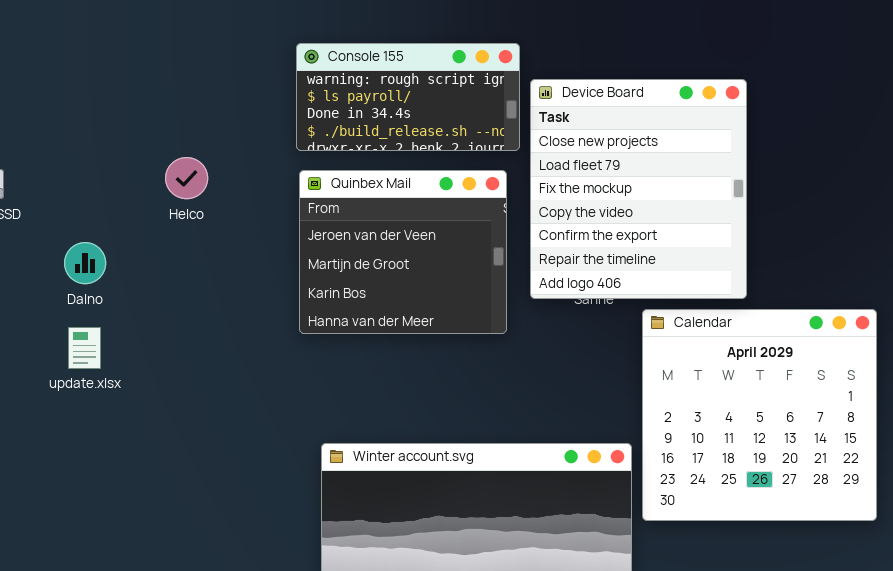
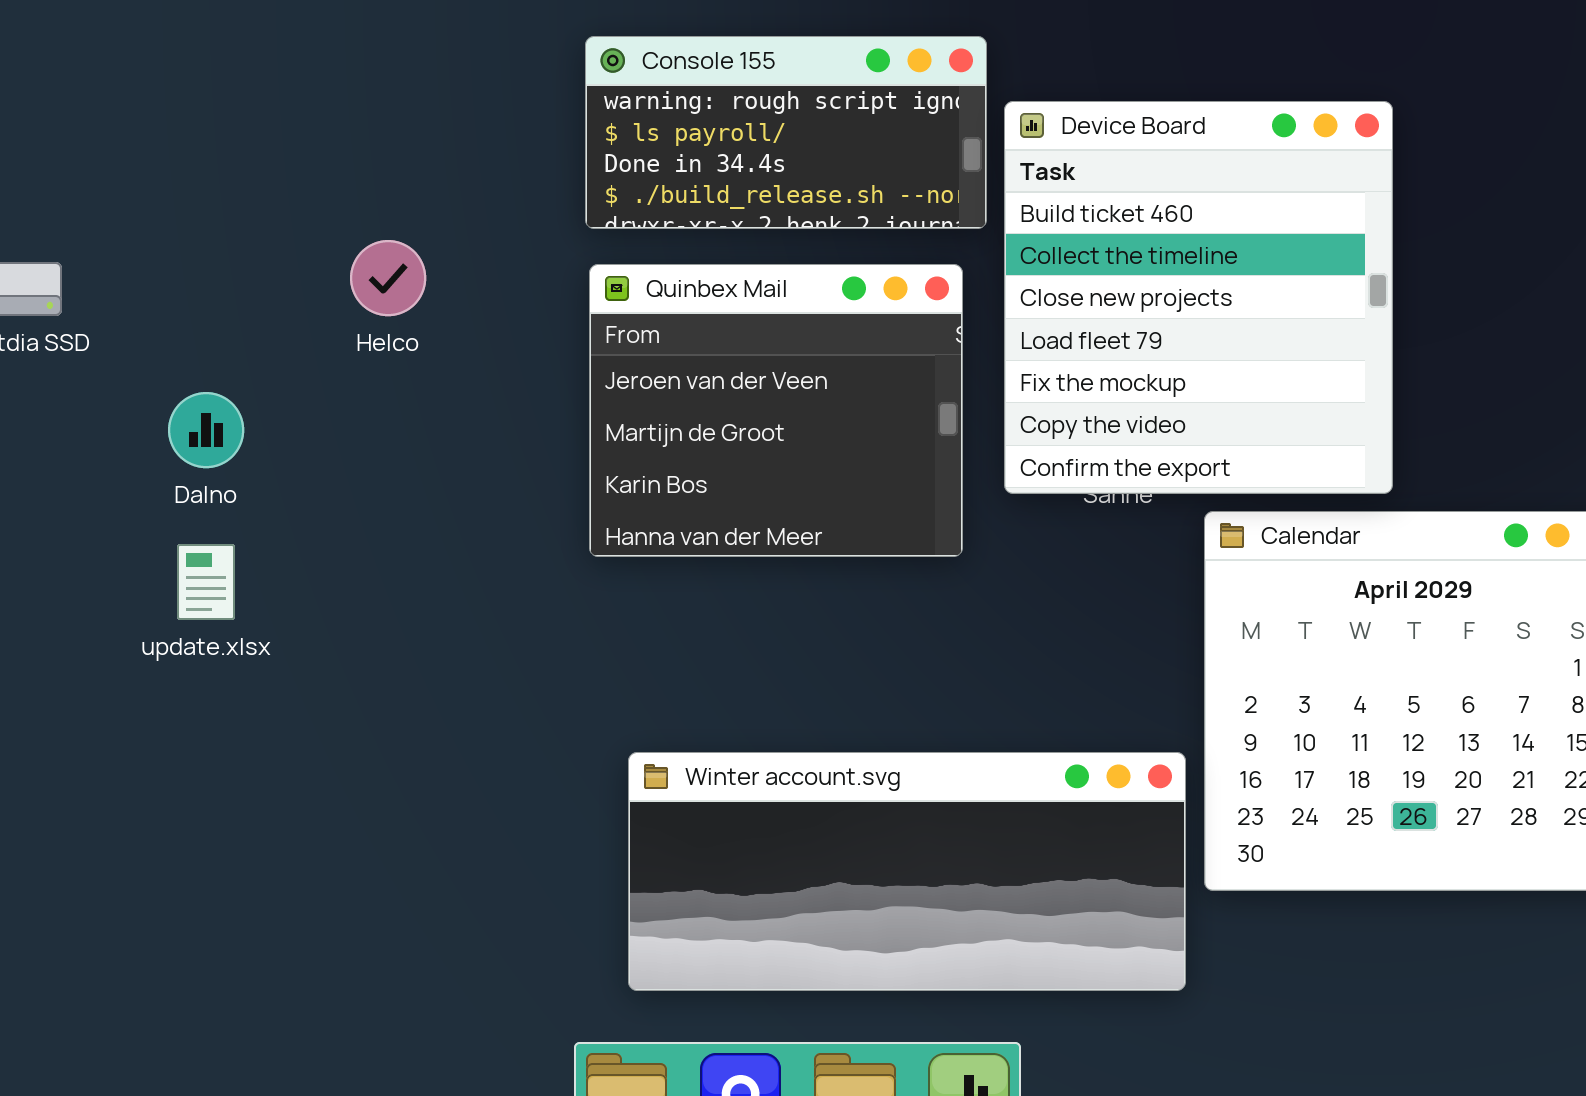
Device Board: [530,79,747,299] -> [1004,101,1393,494], scrolled up 2 rows

